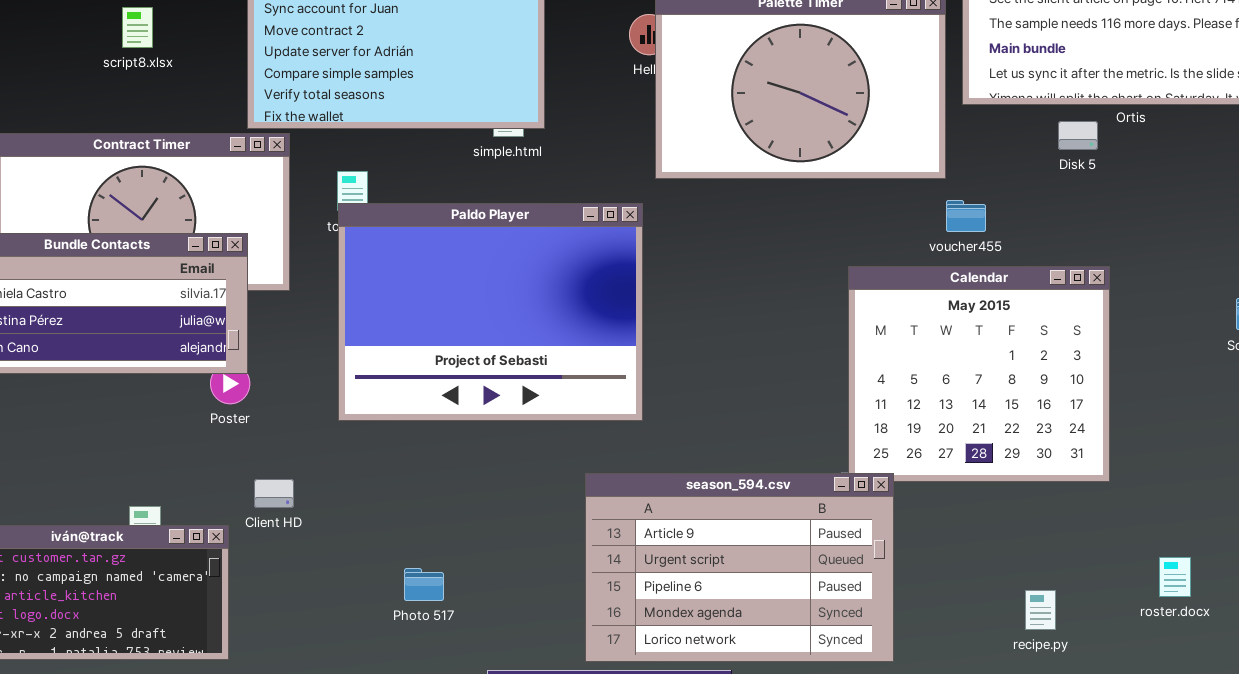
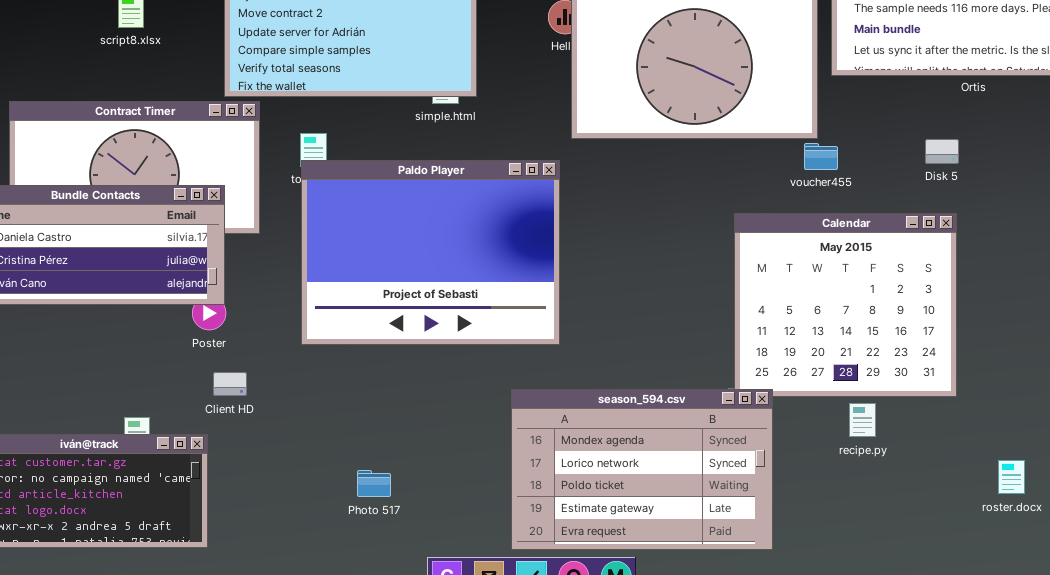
Disk 5: [1058,121,1098,150] -> [925,139,959,164], moved
voucher455: [946,200,986,232] -> [804,143,838,170], moved
season_594.csv: [585,473,894,662] -> [511,389,773,550], scrolled down 3 rows
Client HD: [254,479,294,508] -> [213,372,247,396], moved
recipe.py: [1025,590,1056,630] -> [849,403,876,437], moved

